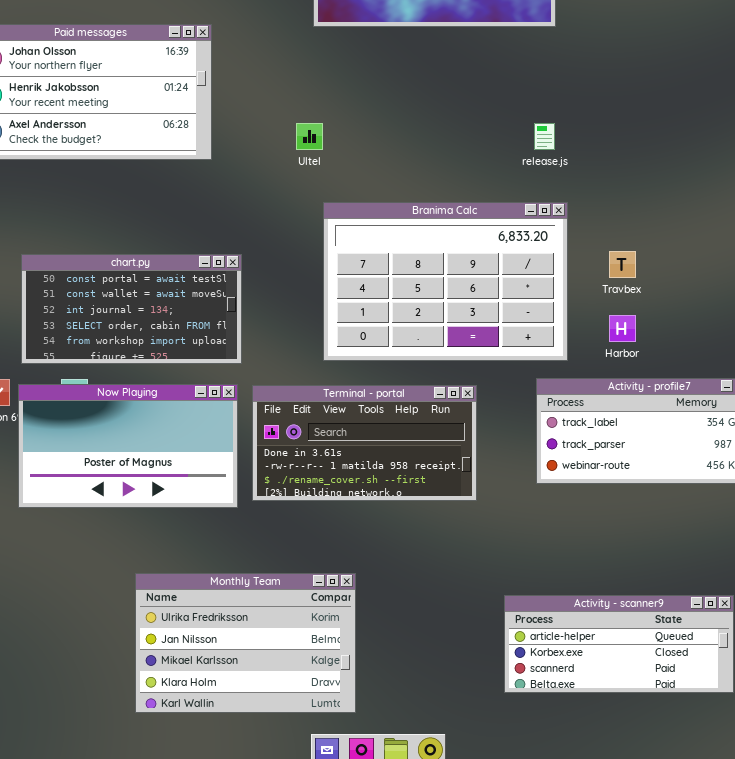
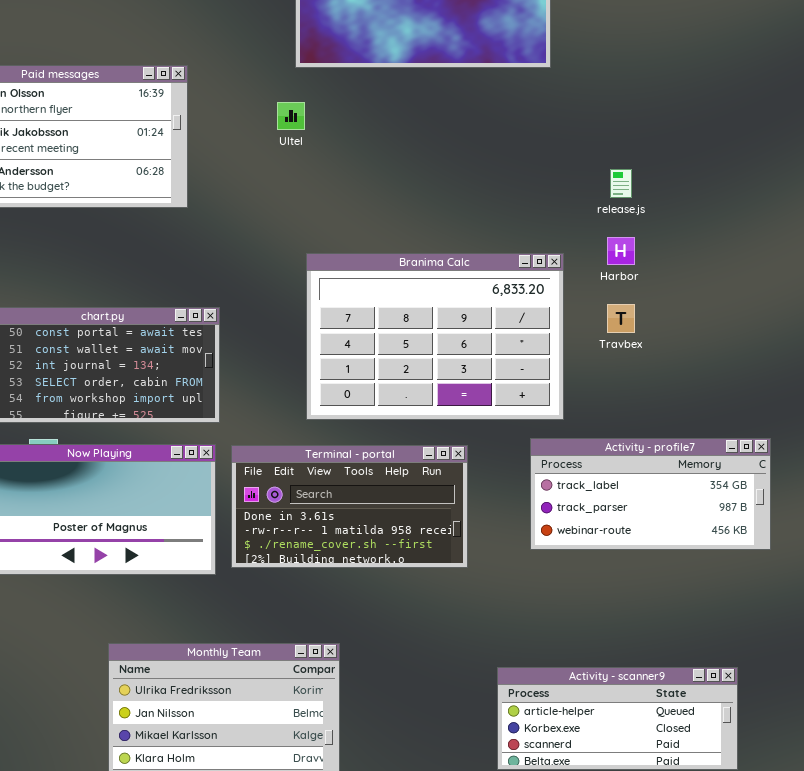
Ultel: [296,123,323,150] -> [277,102,305,130], moved
release.js: [534,123,555,150] -> [610,169,632,198], moved
Harbor: [609,315,636,342] -> [607,237,635,265], moved

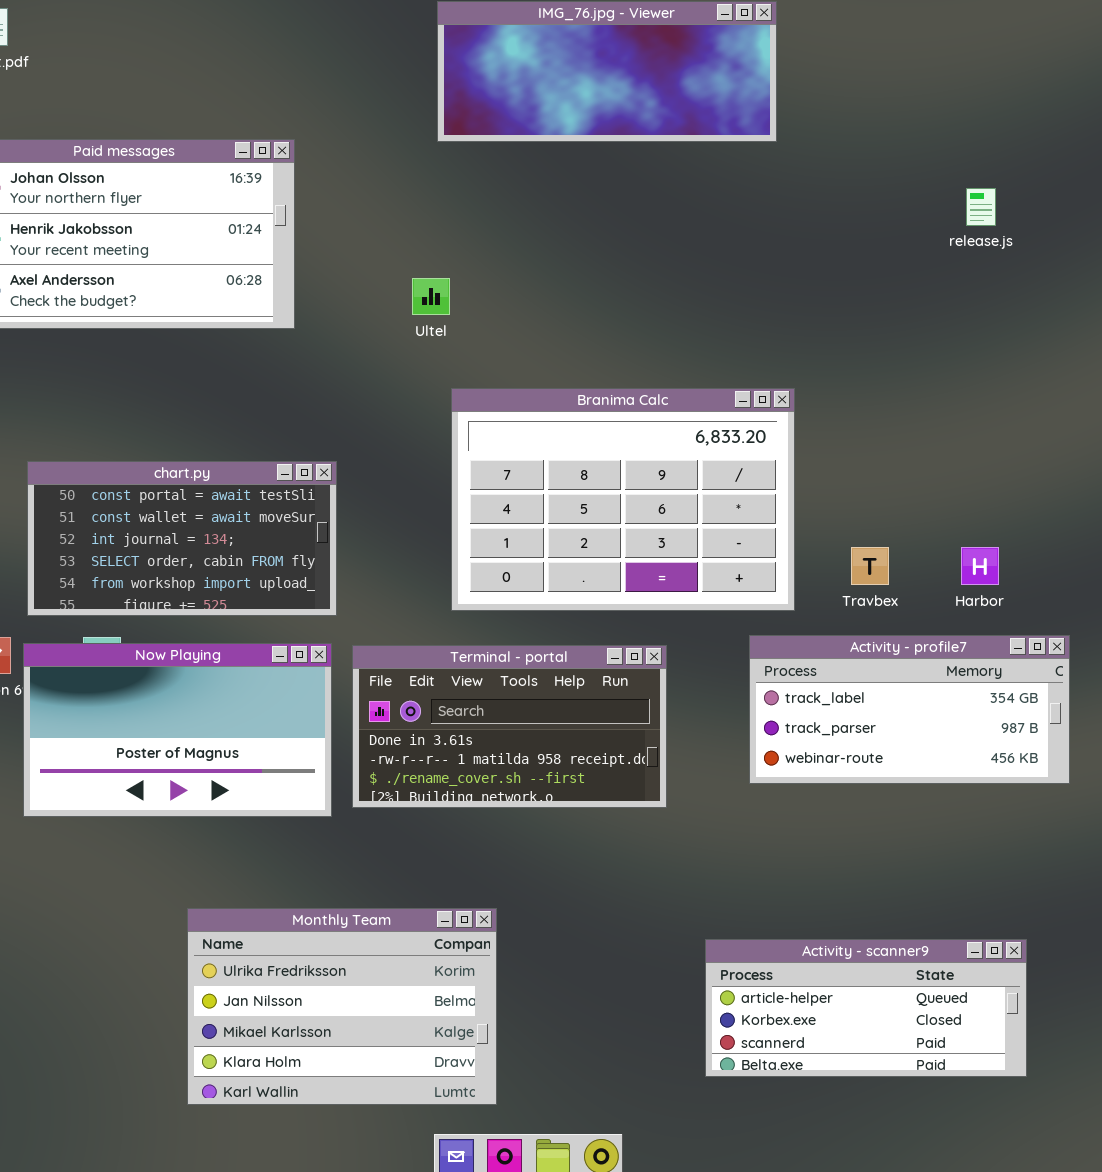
Ultel: [277,102,305,130] -> [412,278,450,315], moved
release.js: [610,169,632,198] -> [966,188,996,226], moved
Harbor: [607,237,635,265] -> [961,547,999,585], moved
Travbex: [607,304,635,333] -> [851,547,889,585], moved

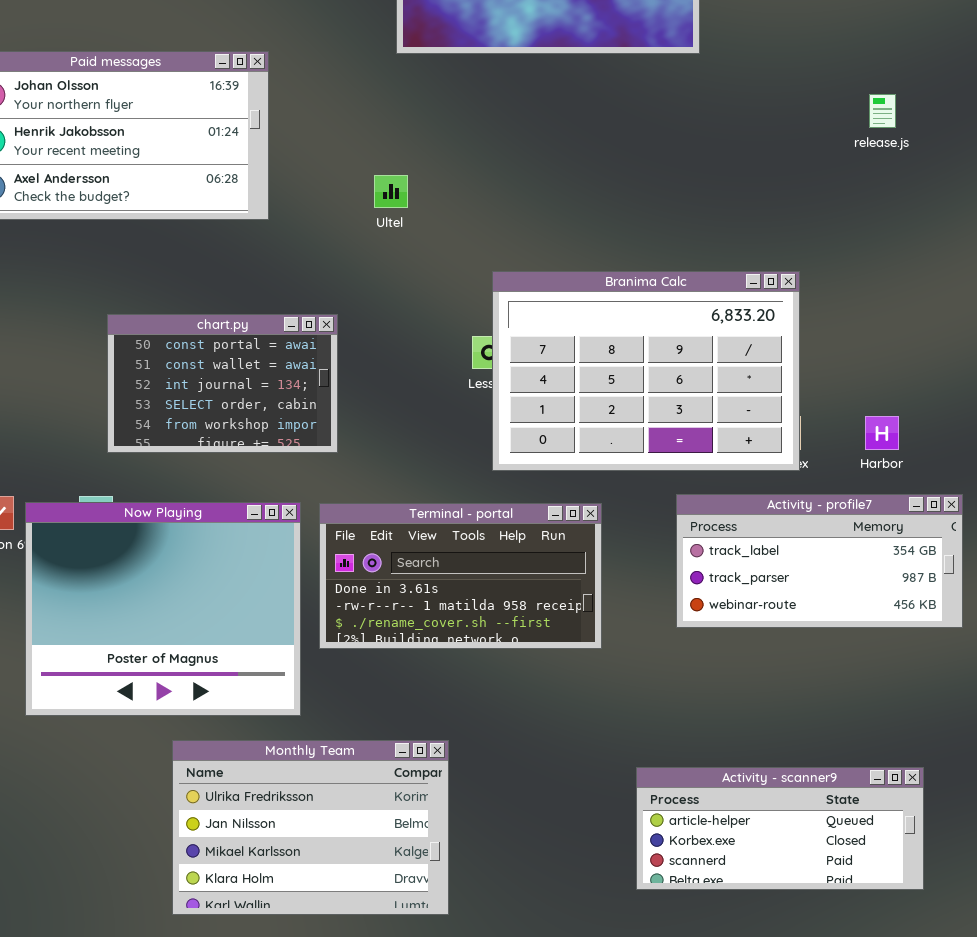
Branima Calc: [451,388,795,611] -> [492,271,800,471], moved
chart.py: [27,461,337,616] -> [107,314,338,453], moved, resized
Now Playing: [23,643,332,817] -> [25,502,301,716], resized

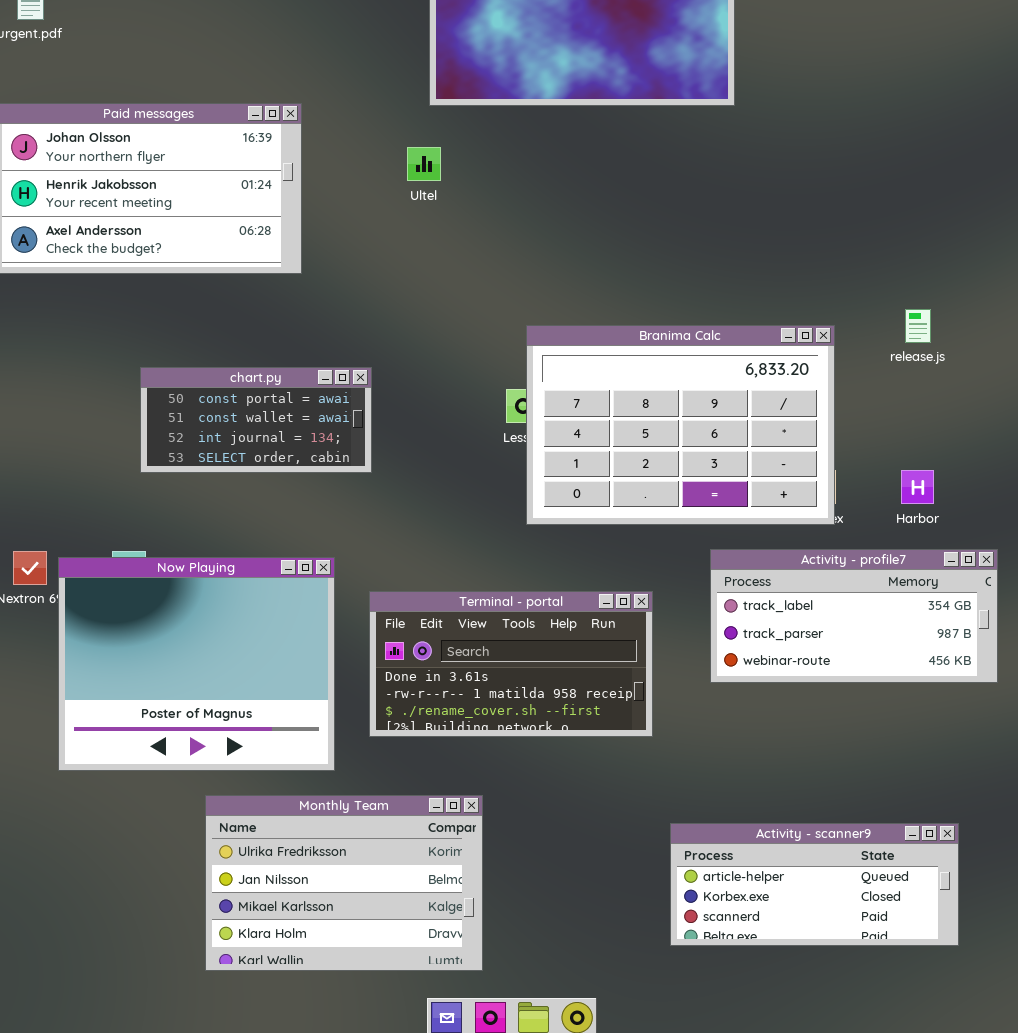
release.js: [869,94,896,128] -> [905,309,931,343], moved
Ultel: [374,175,408,208] -> [407,147,441,181], moved
chart.py: [107,314,338,453] -> [140,367,372,473], resized
Terminal - portal: [319,503,602,649] -> [369,591,653,737], moved

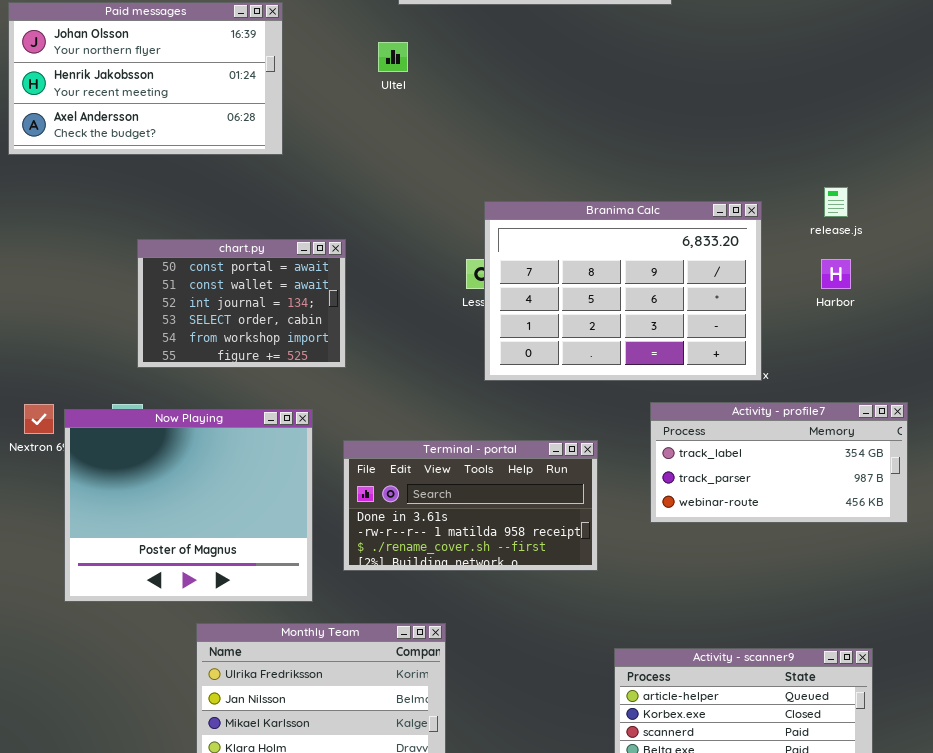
chart.py: [140,367,372,473] -> [137,239,346,368], resized
Harbor: [901,470,934,504] -> [821,259,851,289], moved

